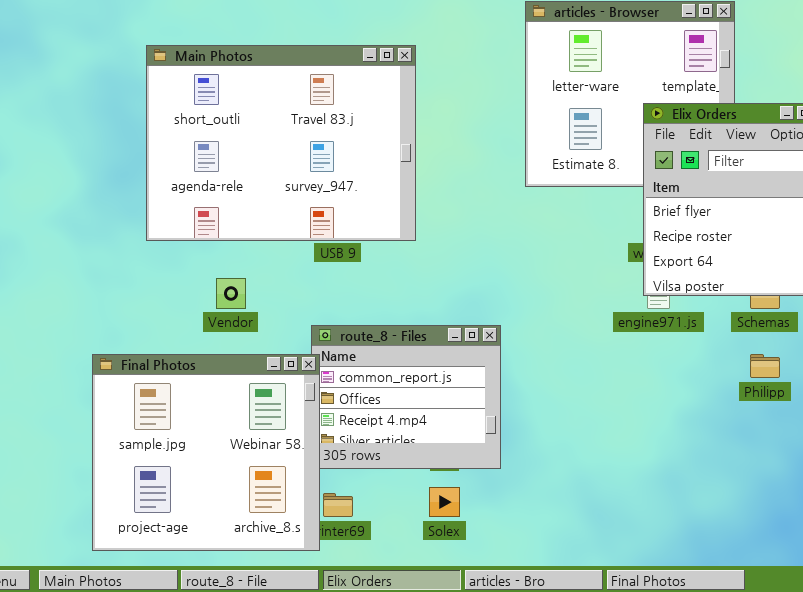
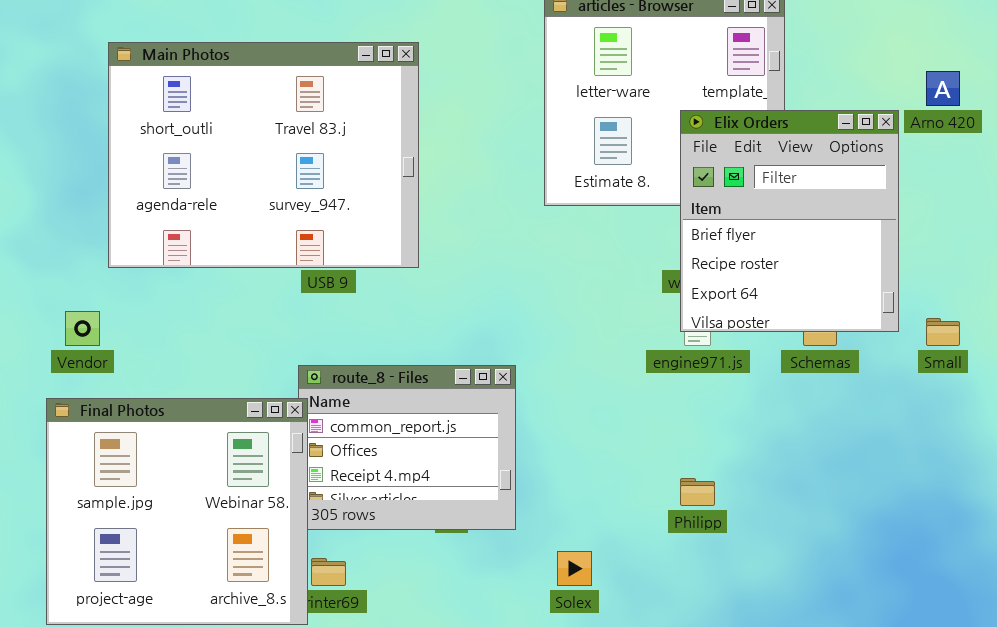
Vendor: [216,278,246,309] -> [65,311,100,346], moved
Philipp: [750,354,780,378] -> [680,478,715,506], moved
Solex: [429,487,460,517] -> [557,551,592,586], moved

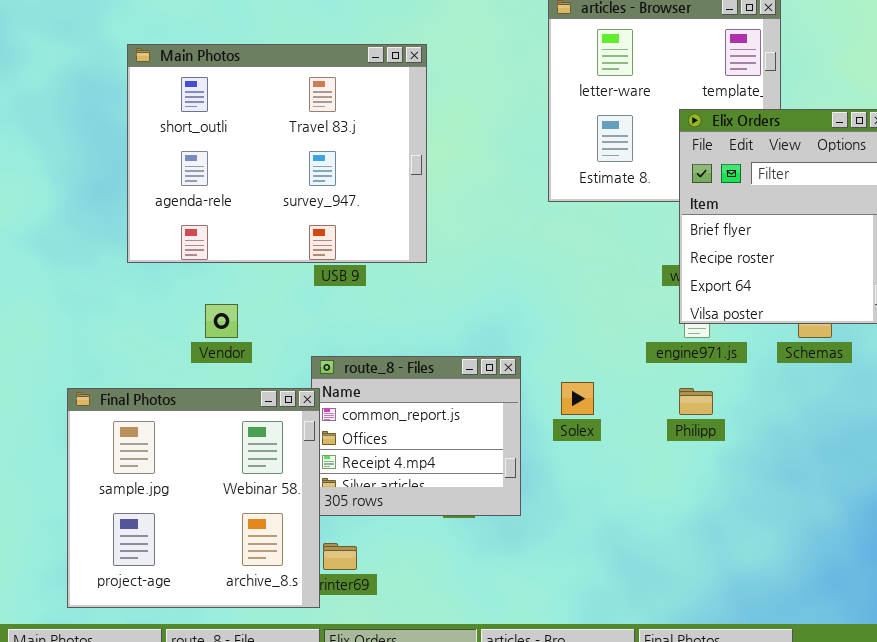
Vendor: [65,311,100,346] -> [205,304,238,338], moved
Philipp: [680,478,715,506] -> [679,388,713,415], moved
Solex: [557,551,592,586] -> [561,382,594,415], moved

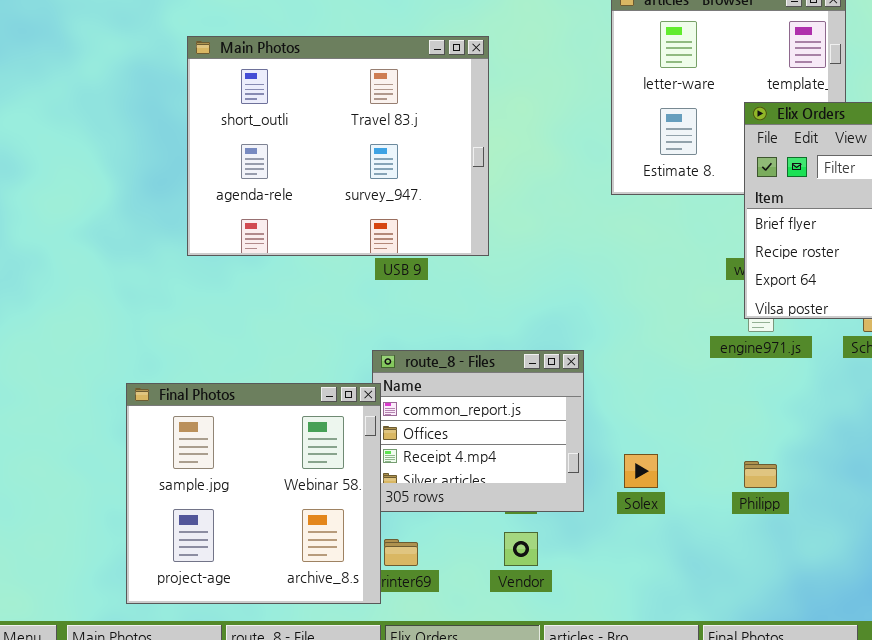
Vendor: [205,304,238,338] -> [504,532,538,566], moved
Solex: [561,382,594,415] -> [624,454,658,488], moved
Philipp: [679,388,713,415] -> [744,461,777,488], moved

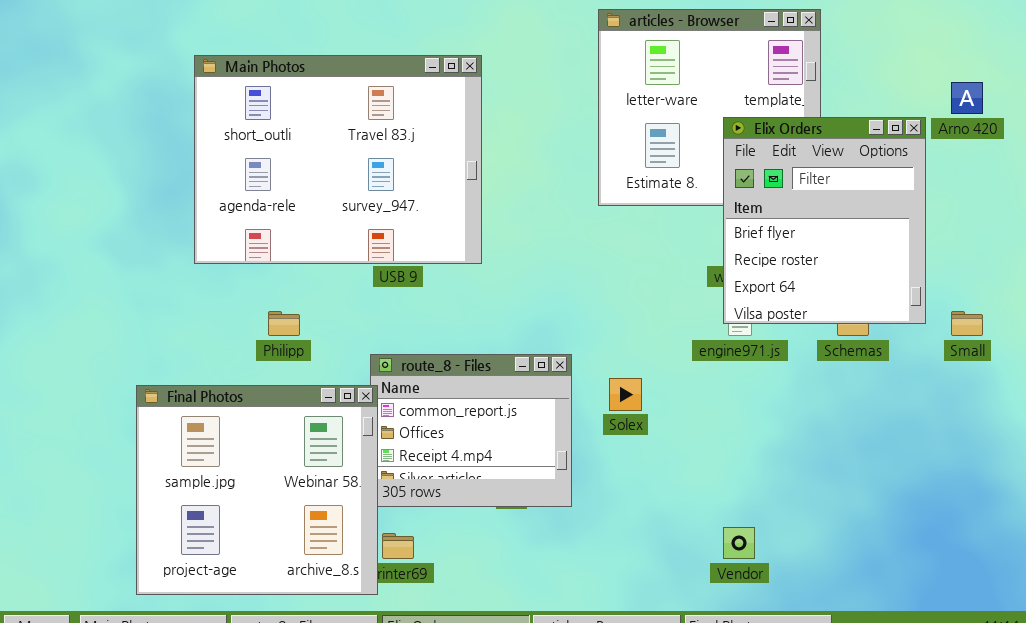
Solex: [624,454,658,488] -> [609,378,642,411], moved
Philipp: [744,461,777,488] -> [268,311,300,336], moved
Vendor: [504,532,538,566] -> [723,527,755,559], moved

